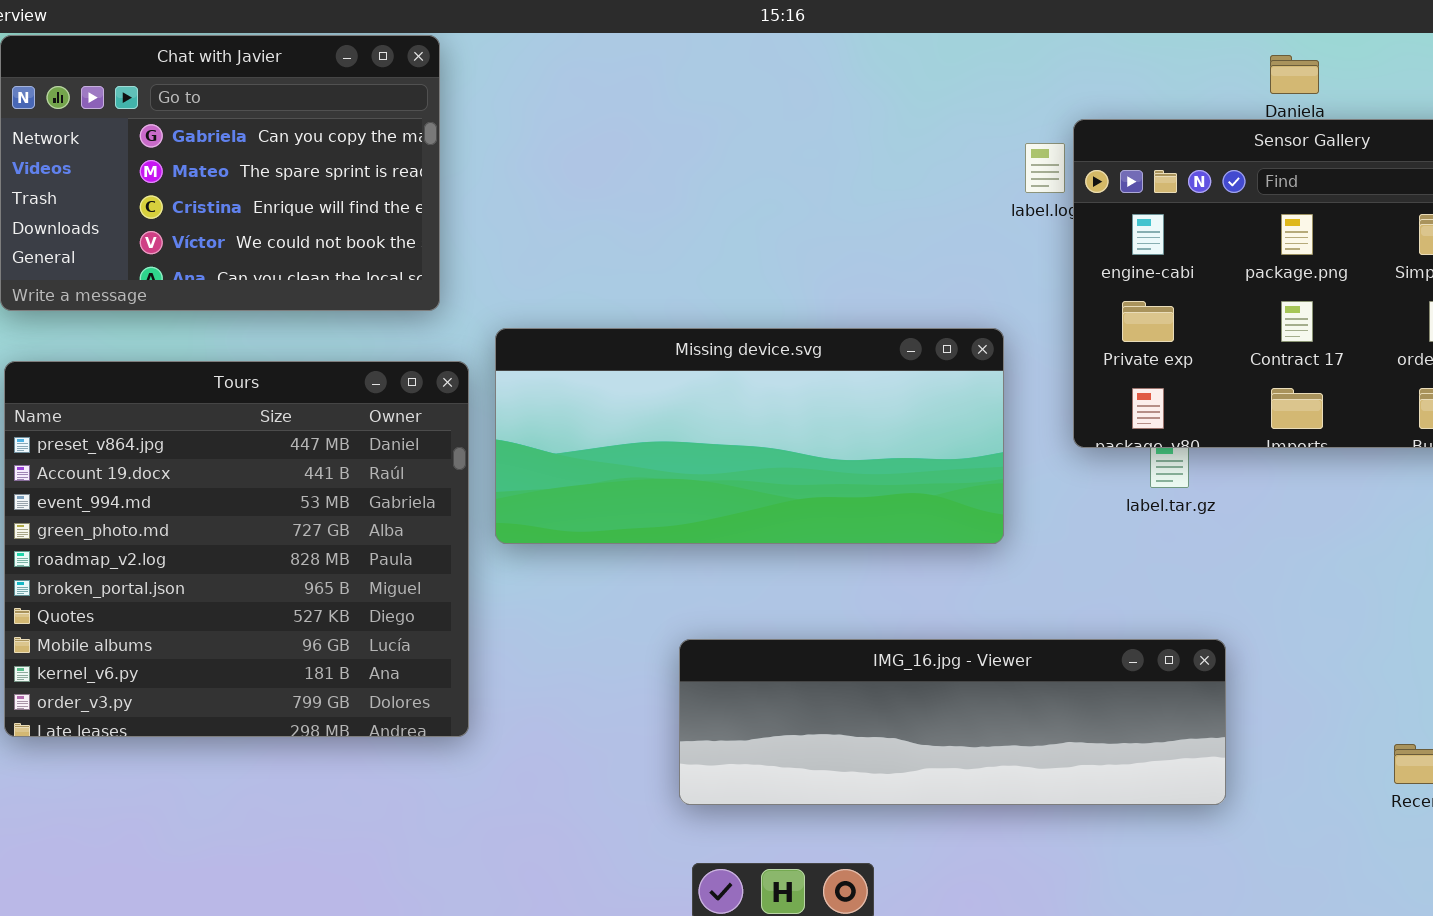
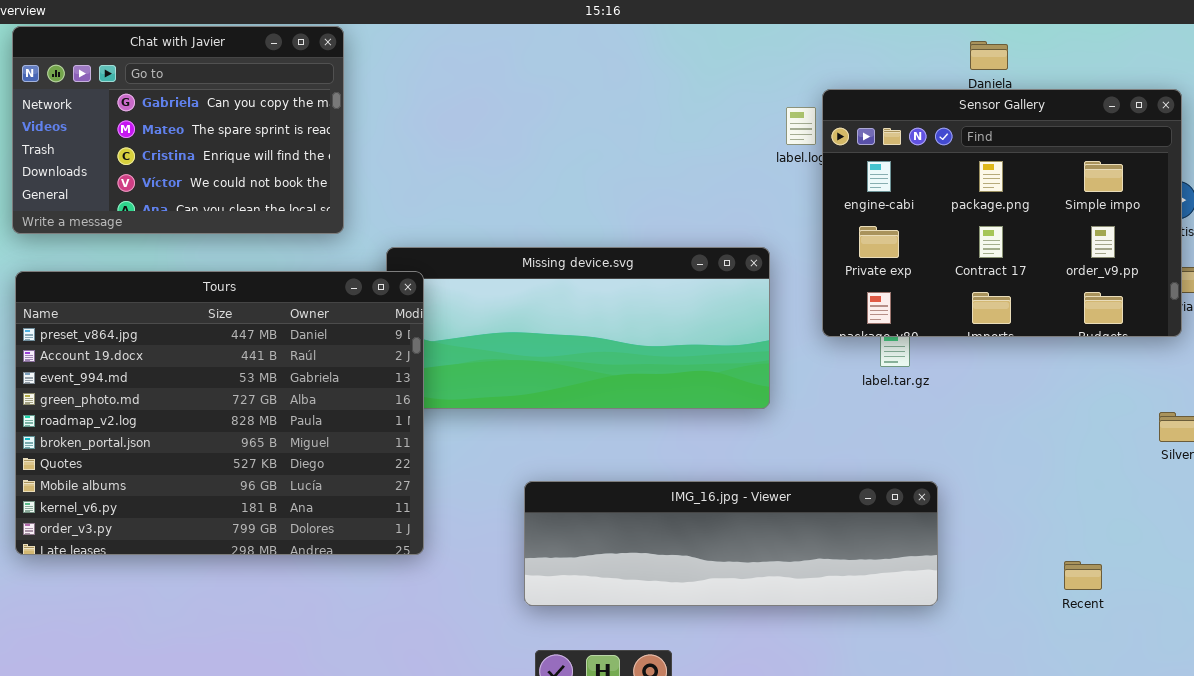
Tours: [4,361,469,737] -> [15,271,424,555], resized

